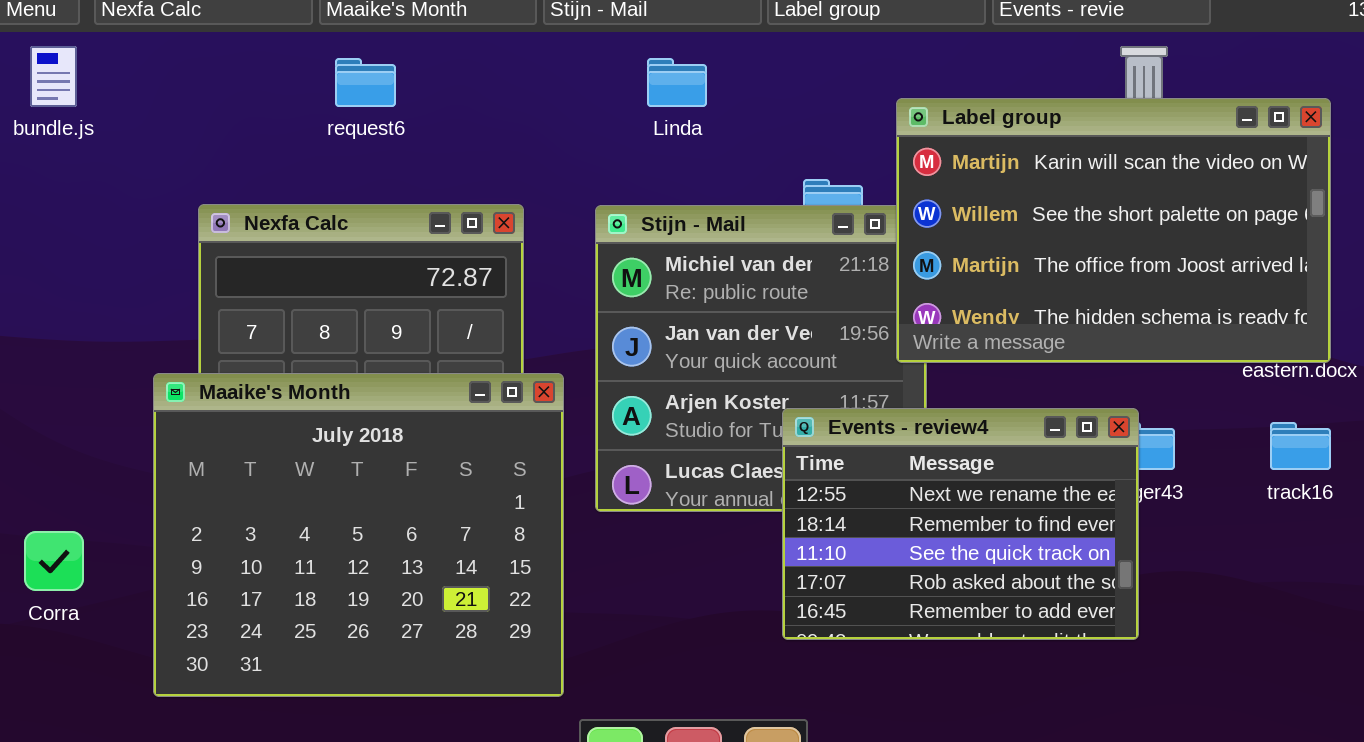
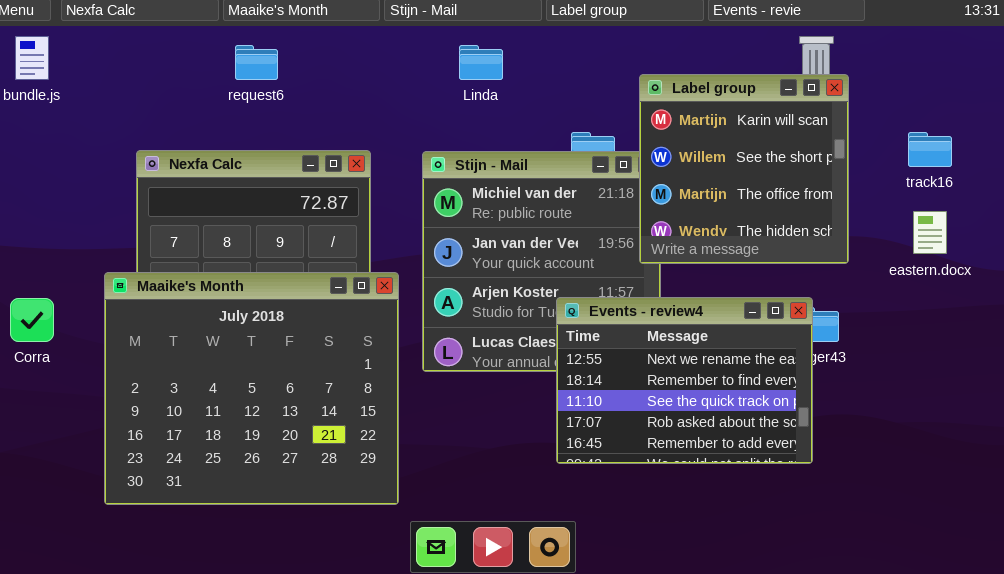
Label group: [896,98,1331,363] -> [639,74,849,264], resized
track16: [1270,422,1331,470] -> [908,132,952,167], moved
Corra: [24,531,84,591] -> [10,298,54,342], moved

